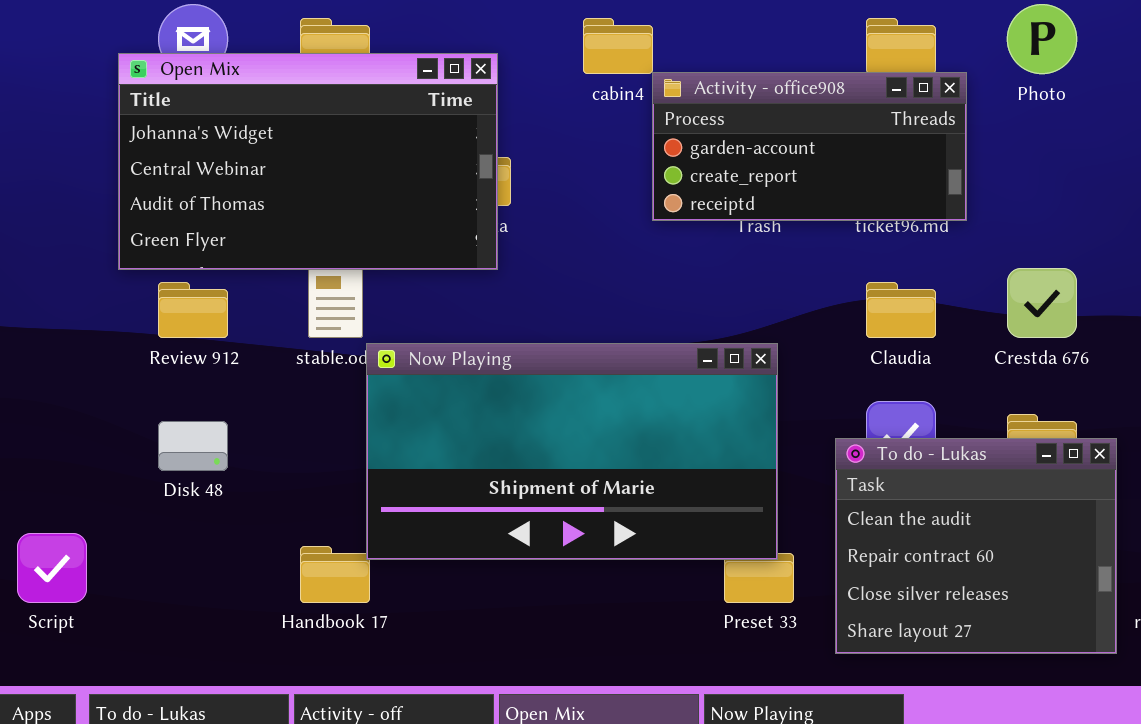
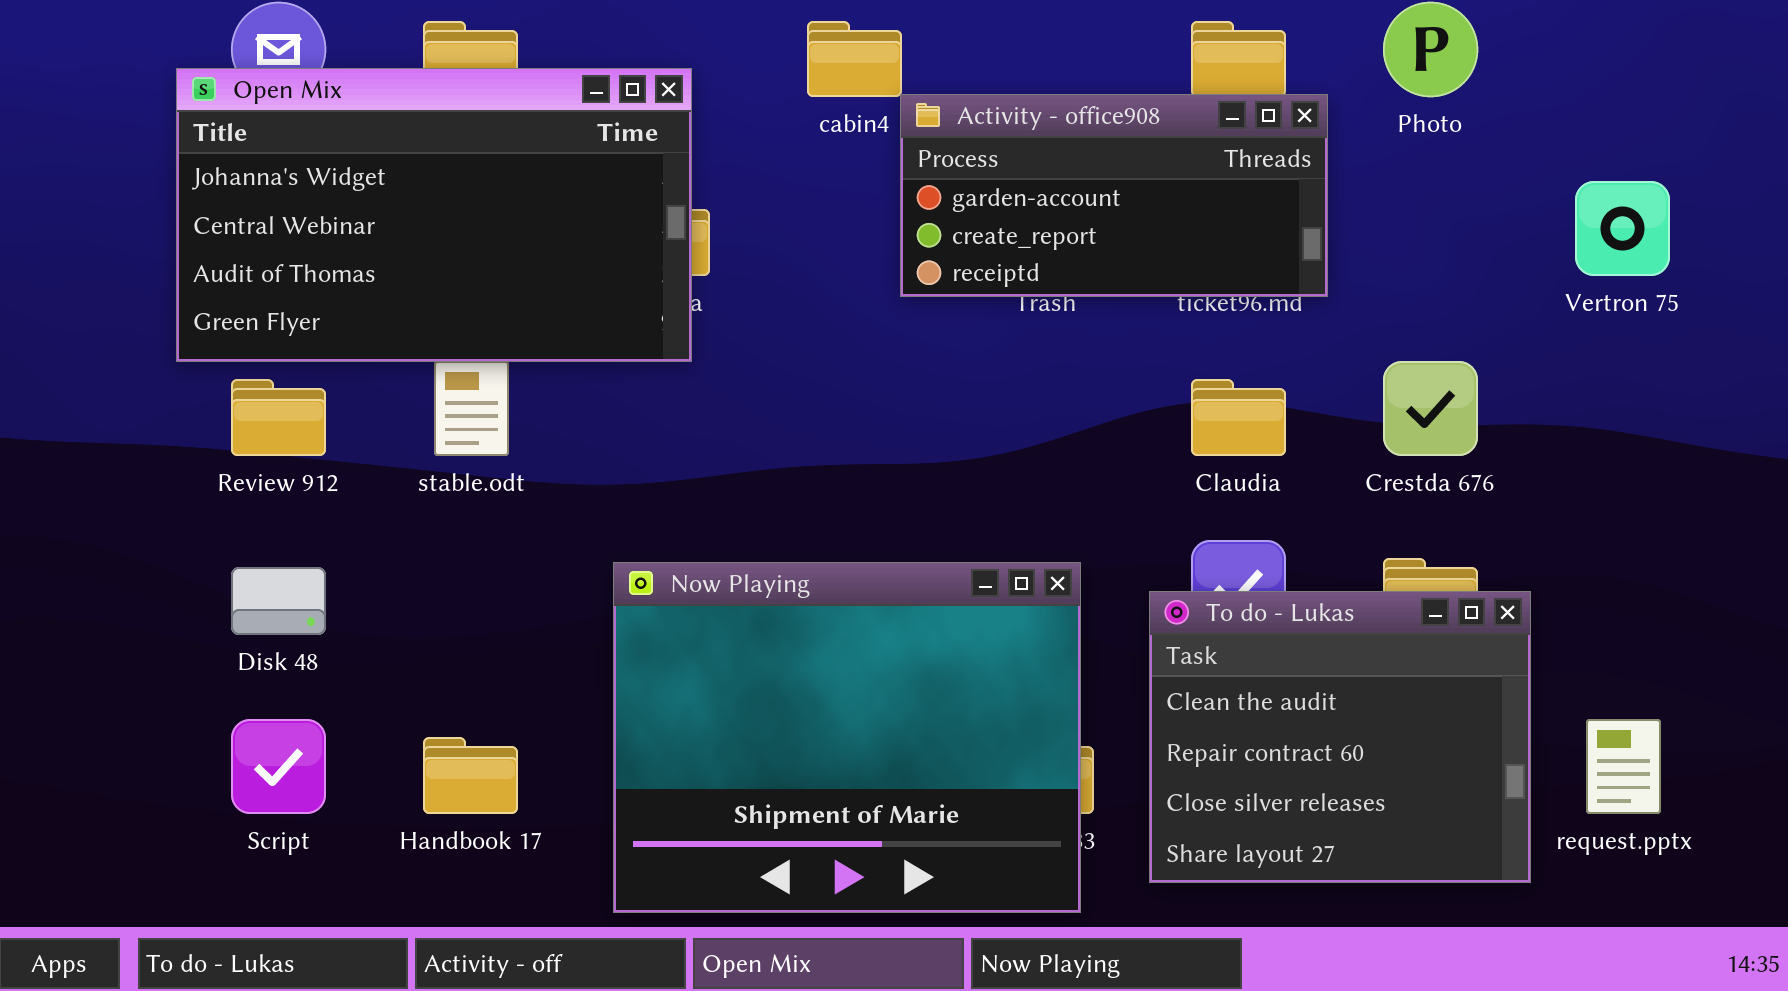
Now Playing: [366,343,778,560] -> [613,562,1081,913], moved, resized
Script: [17,533,87,603] -> [231,719,326,814], moved

